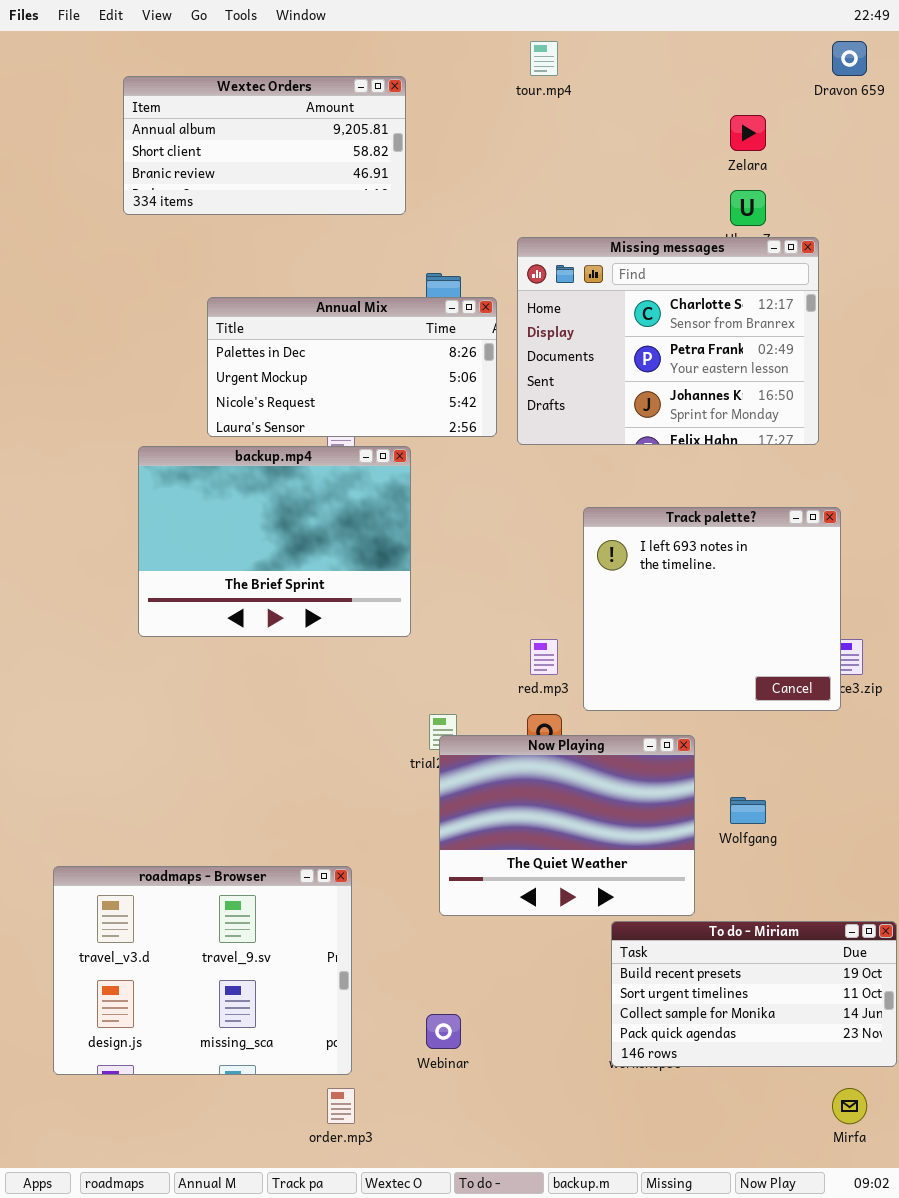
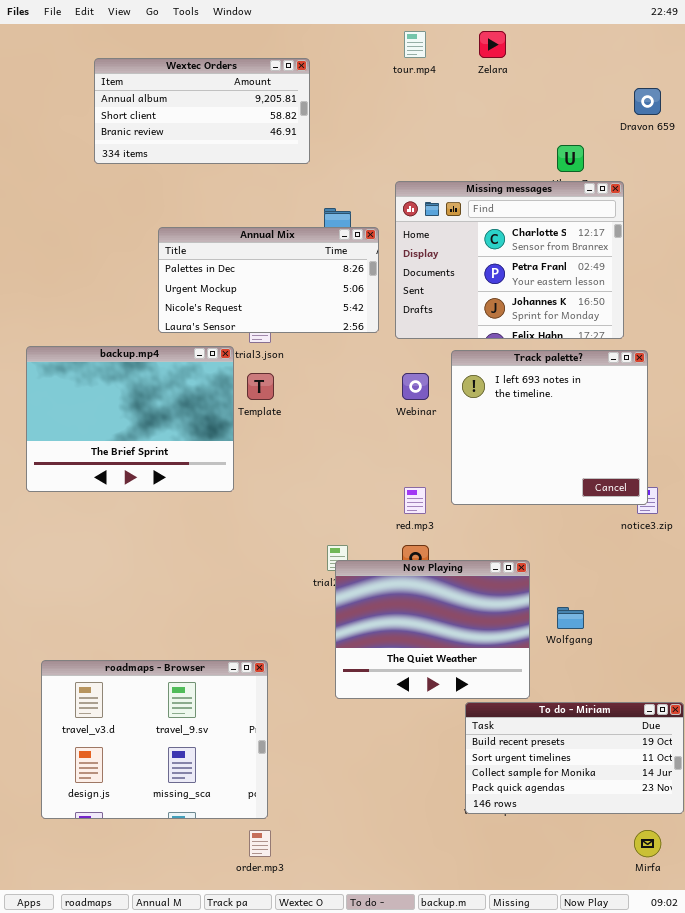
Dravon 659: [832,41,867,76] -> [634,88,661,115], moved
Zelara: [730,115,766,151] -> [479,31,506,58], moved
backup.mp4: [138,446,411,637] -> [26,346,234,492], moved
Track palette?: [583,507,841,711] -> [451,350,648,505], moved
Webinar: [426,1014,461,1049] -> [402,373,429,400], moved

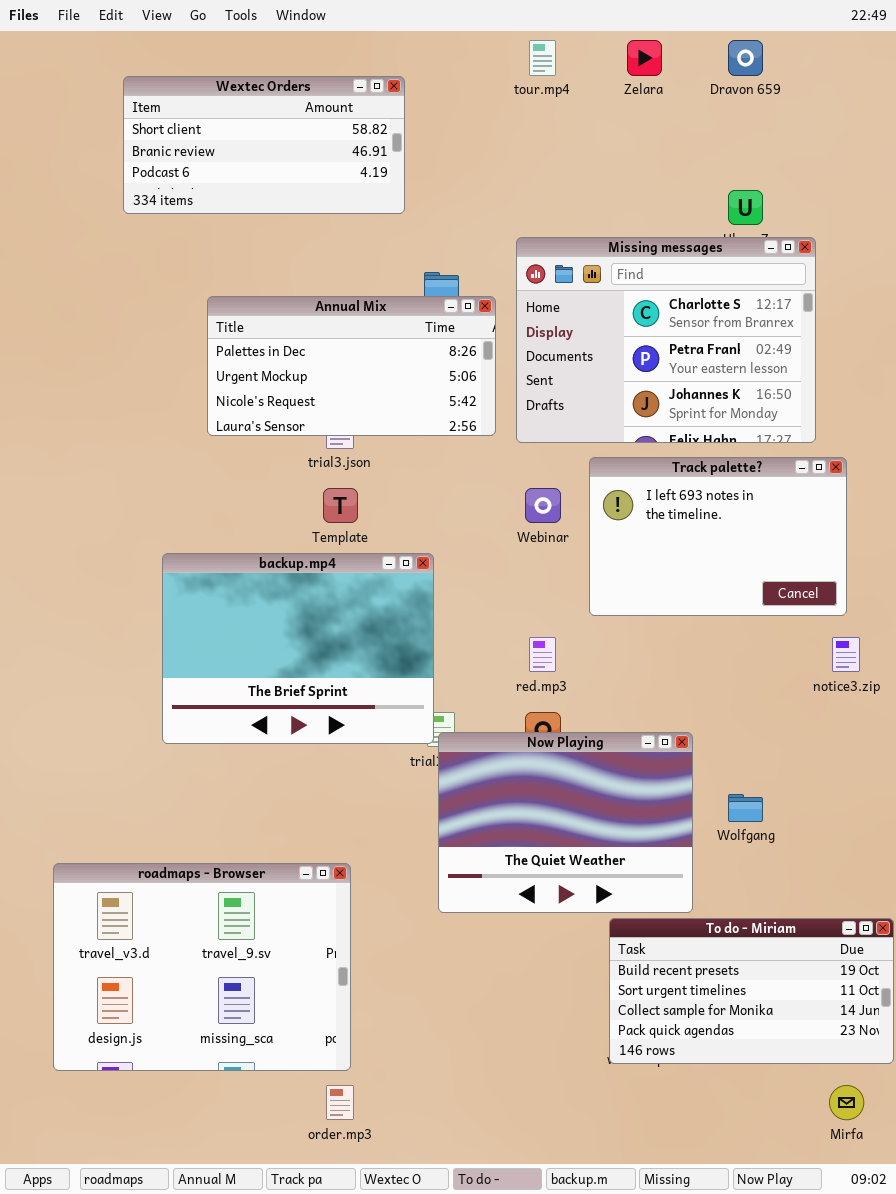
Wextec Orders: [94,58,310,164] -> [123,76,405,214], scrolled down 1 row
Dravon 659: [634,88,661,115] -> [728,40,763,76], moved
backup.mp4: [26,346,234,492] -> [162,553,434,744], moved
Track palette?: [451,350,648,505] -> [589,457,847,616], resized

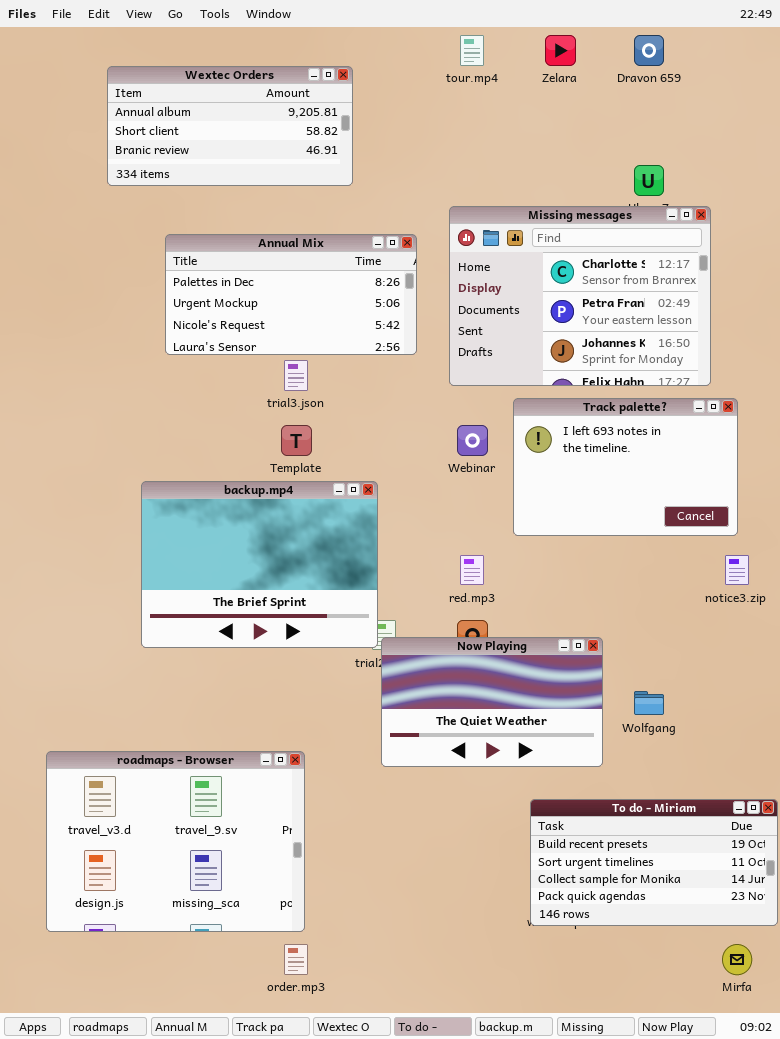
Wextec Orders: [123,76,405,214] -> [107,66,353,186], scrolled up 1 row
Annual Mix: [207,296,496,436] -> [165,234,417,355], moved
Now Playing: [438,732,693,913] -> [381,637,603,767], resized

